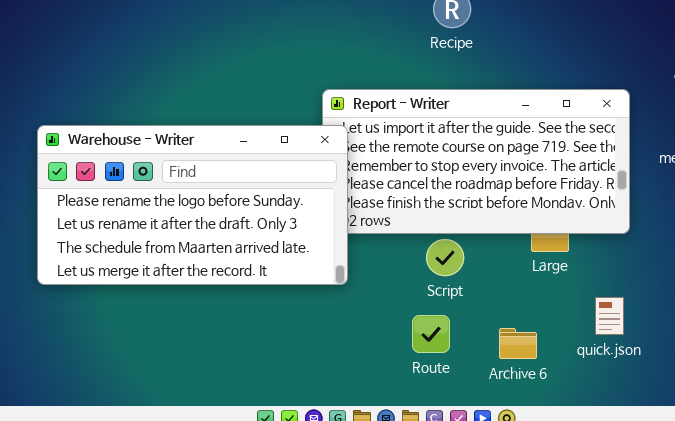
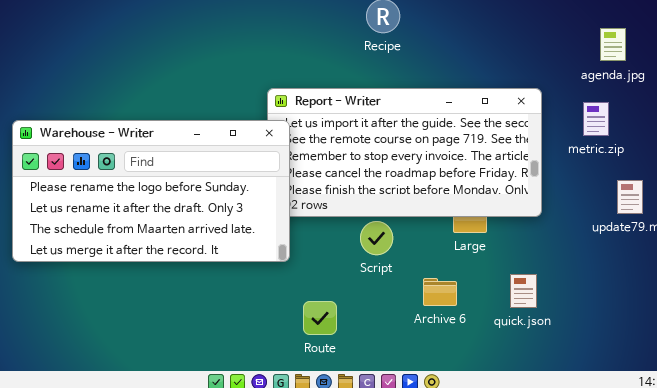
Route: [412,315,450,353] -> [303,301,337,335], moved
Archive 6: [499,328,537,359] -> [423,278,457,306], moved

